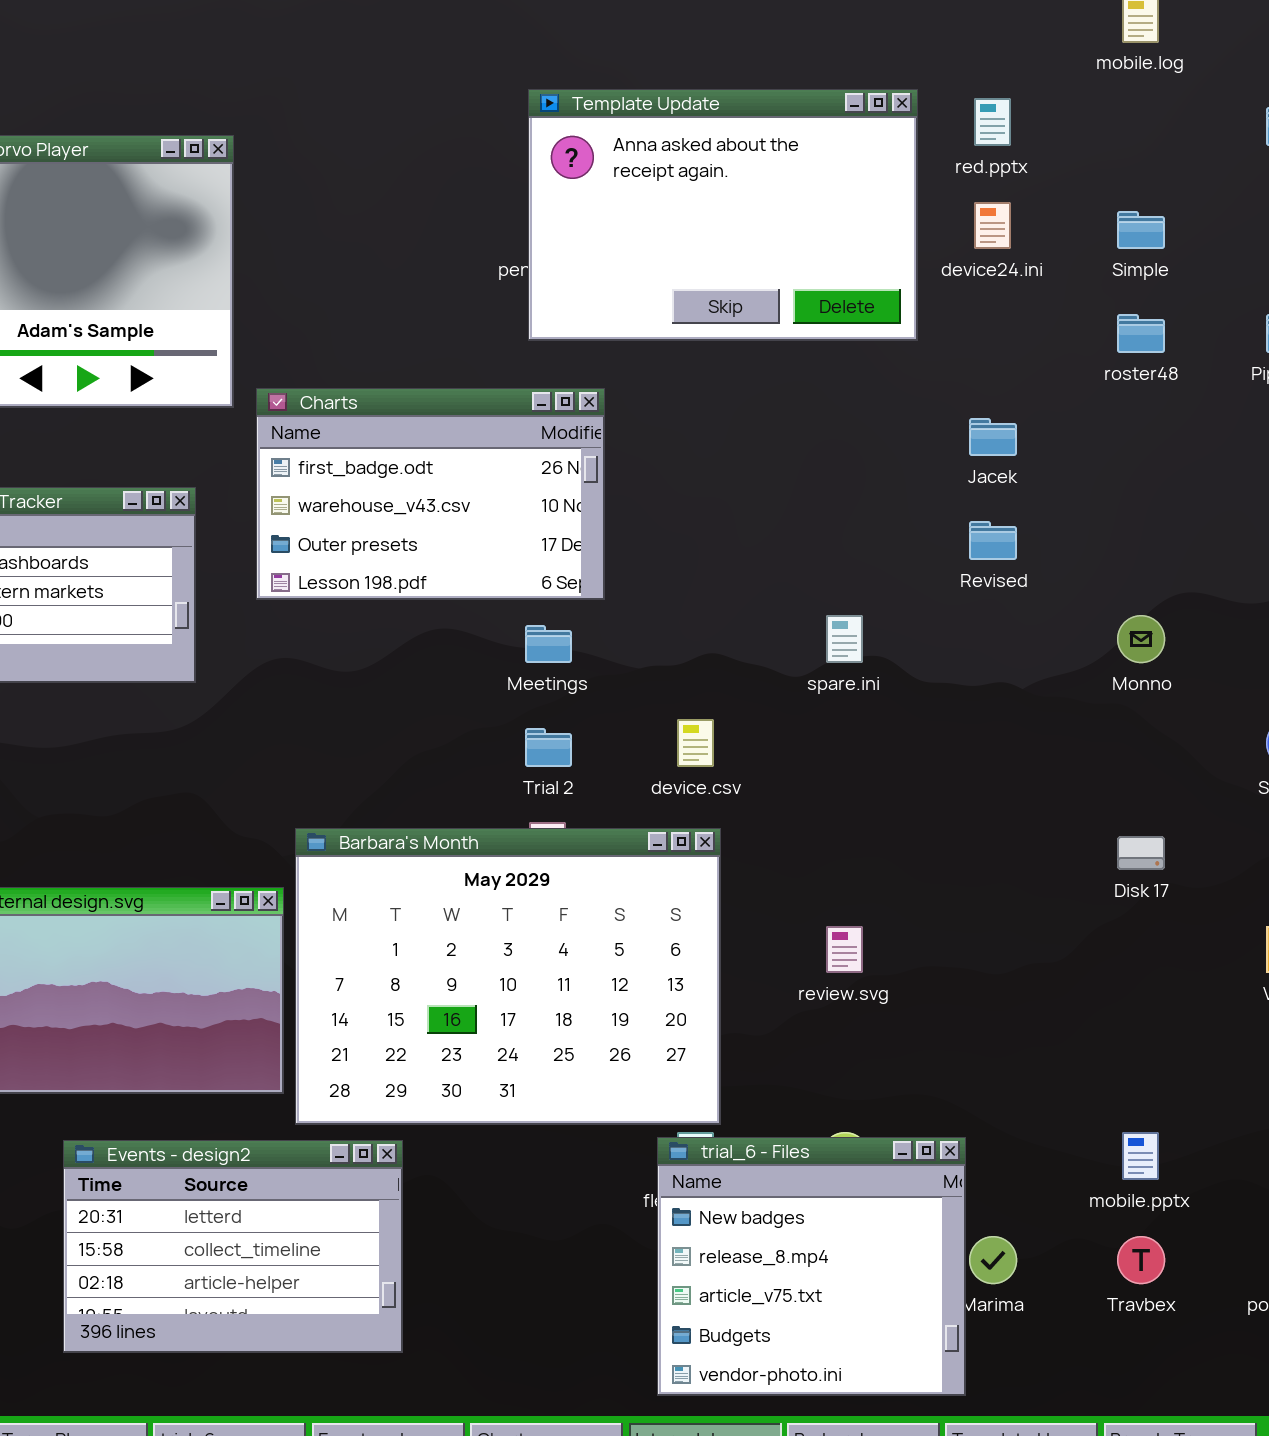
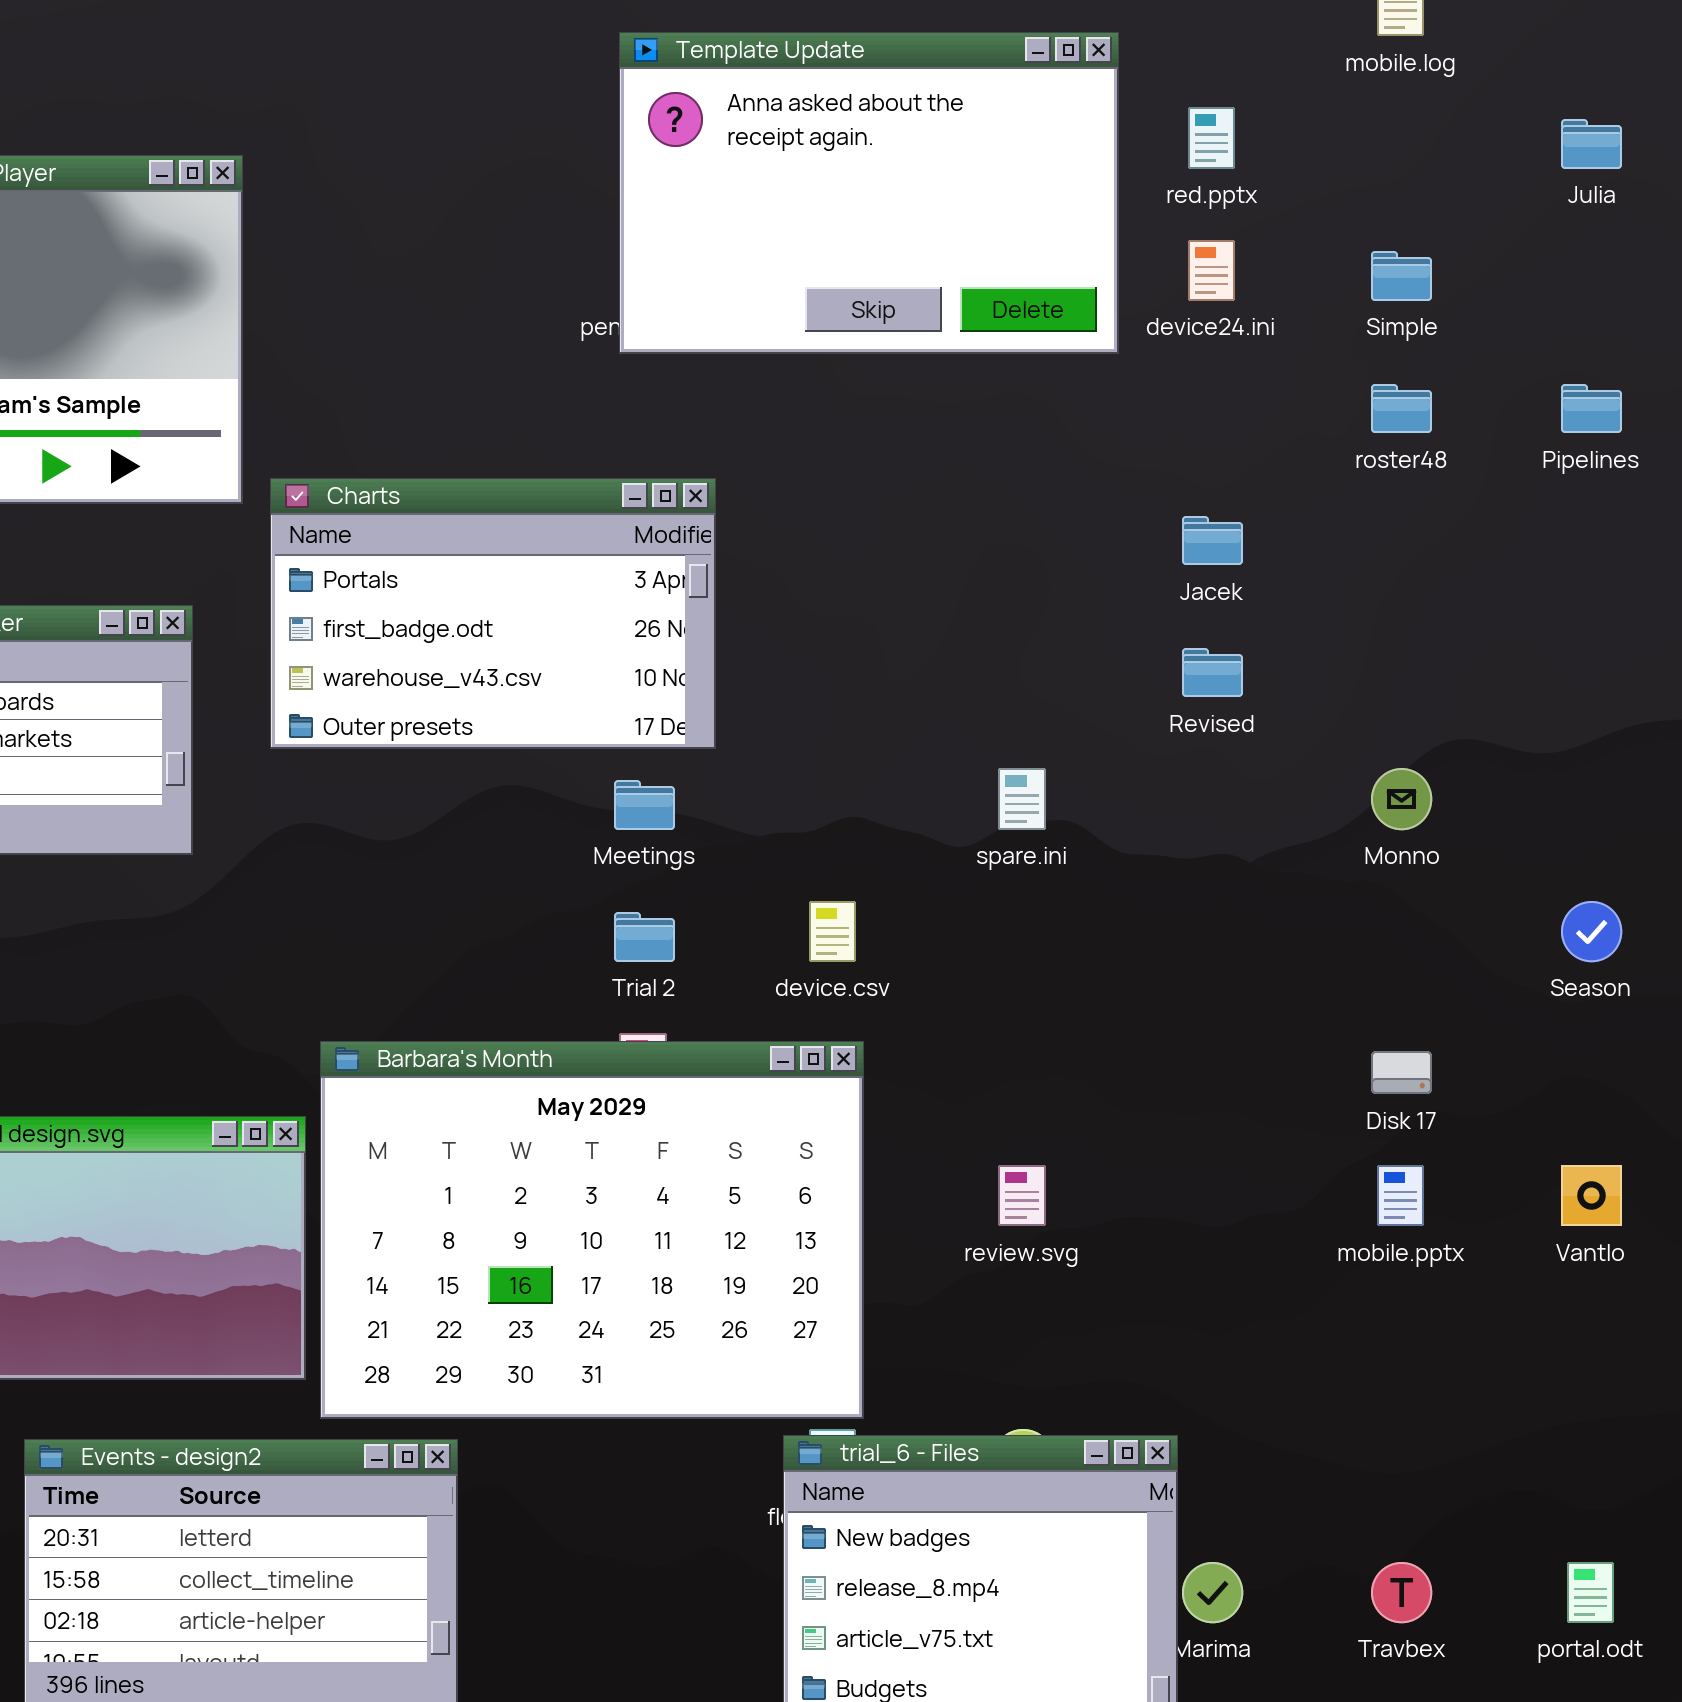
Template Update: [528,89,918,341] -> [619,32,1119,354], moved
Charts: [256,388,605,600] -> [270,478,716,749], scrolled up 1 row
mobile.pptx: [1122,1132,1159,1180] -> [1377,1165,1424,1226], moved

